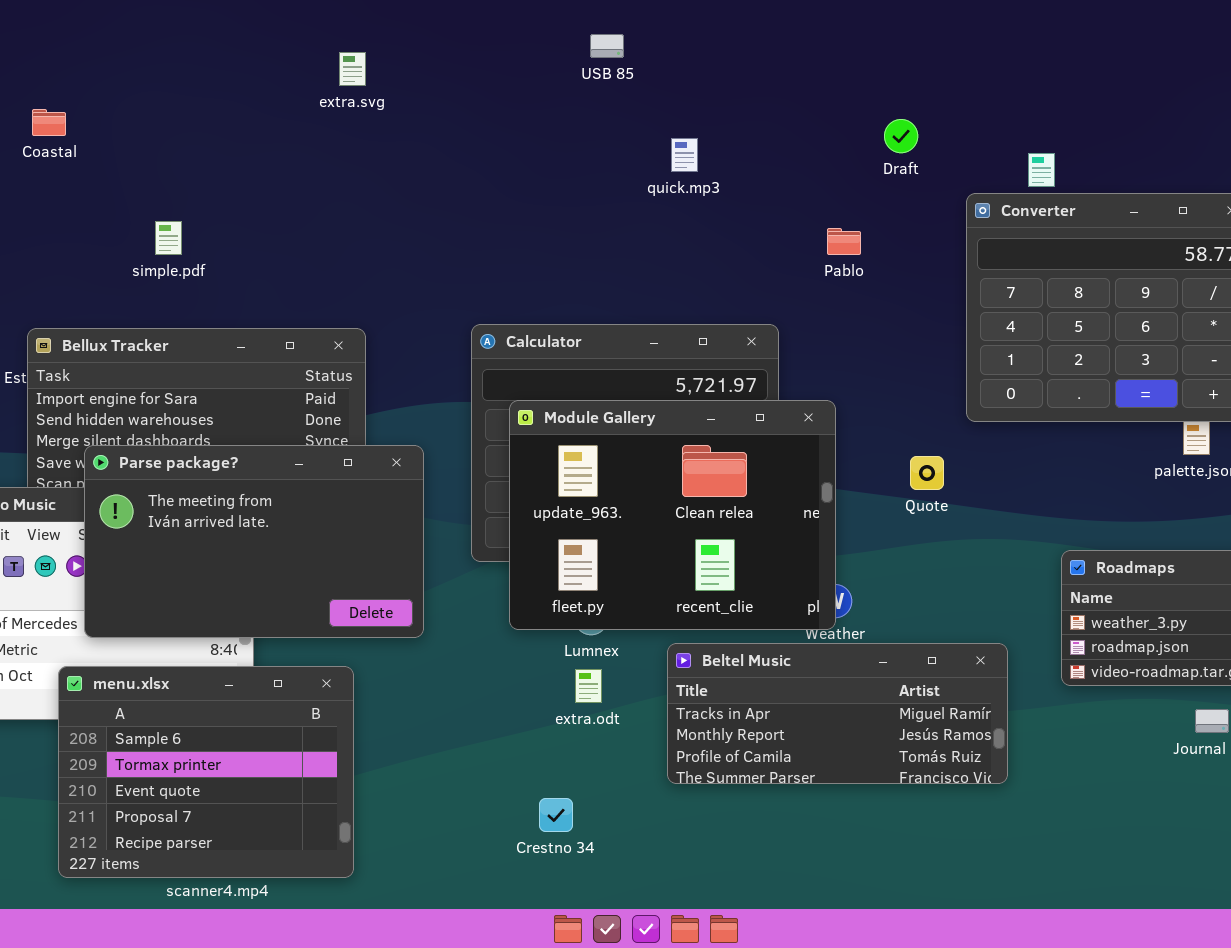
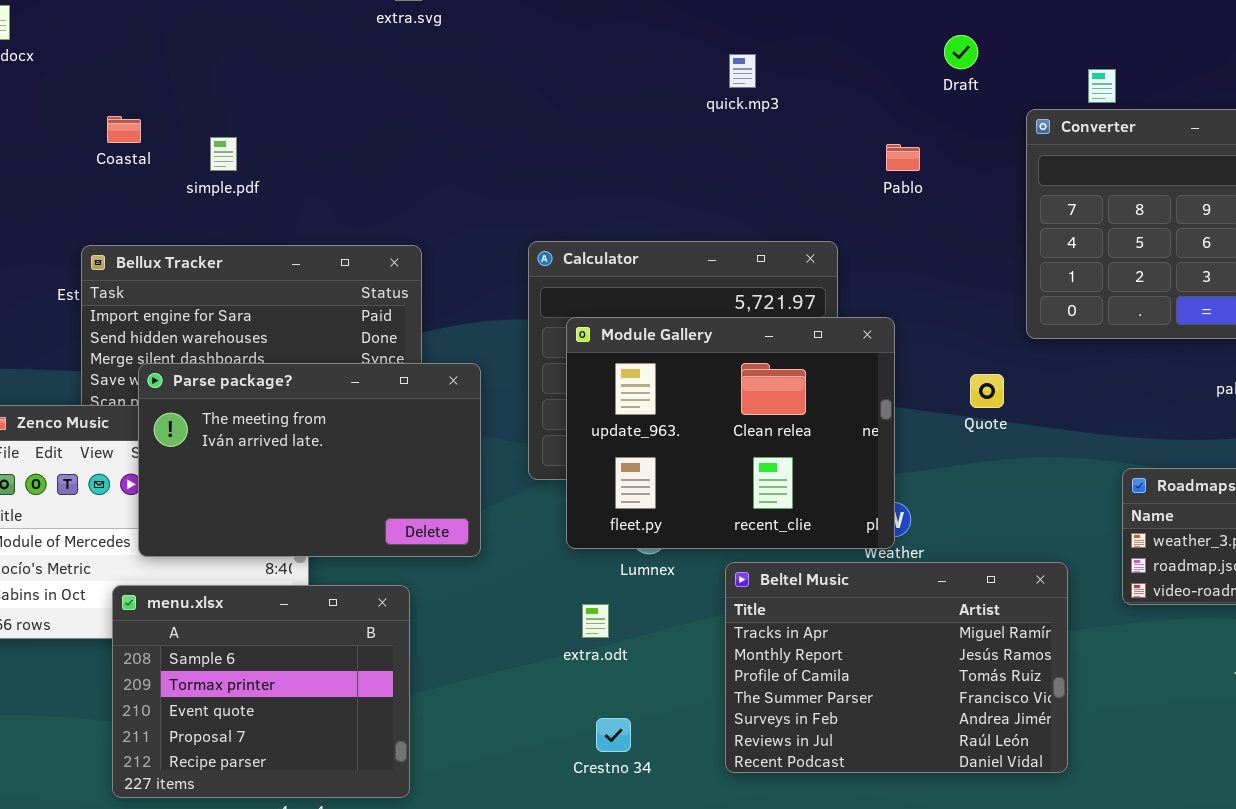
Coastal: [32,109,66,136] -> [107,116,141,143], moved
Beltel Music: [667,643,1008,784] -> [725,562,1068,773], resized
extra.odt: [575,669,602,703] -> [582,604,609,638], moved

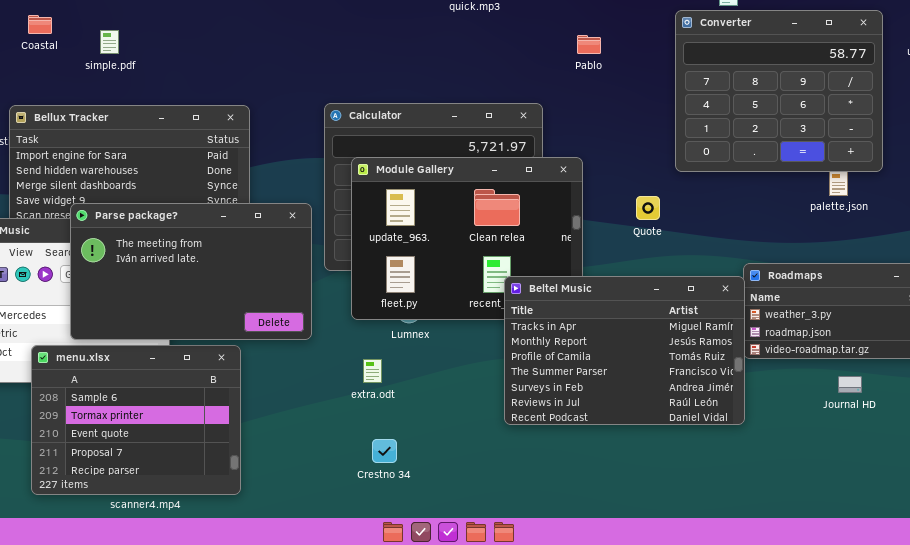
Parse package?: [138,363,481,557] -> [70,203,312,340], moved
Beltel Music: [725,562,1068,773] -> [504,276,745,425], moved

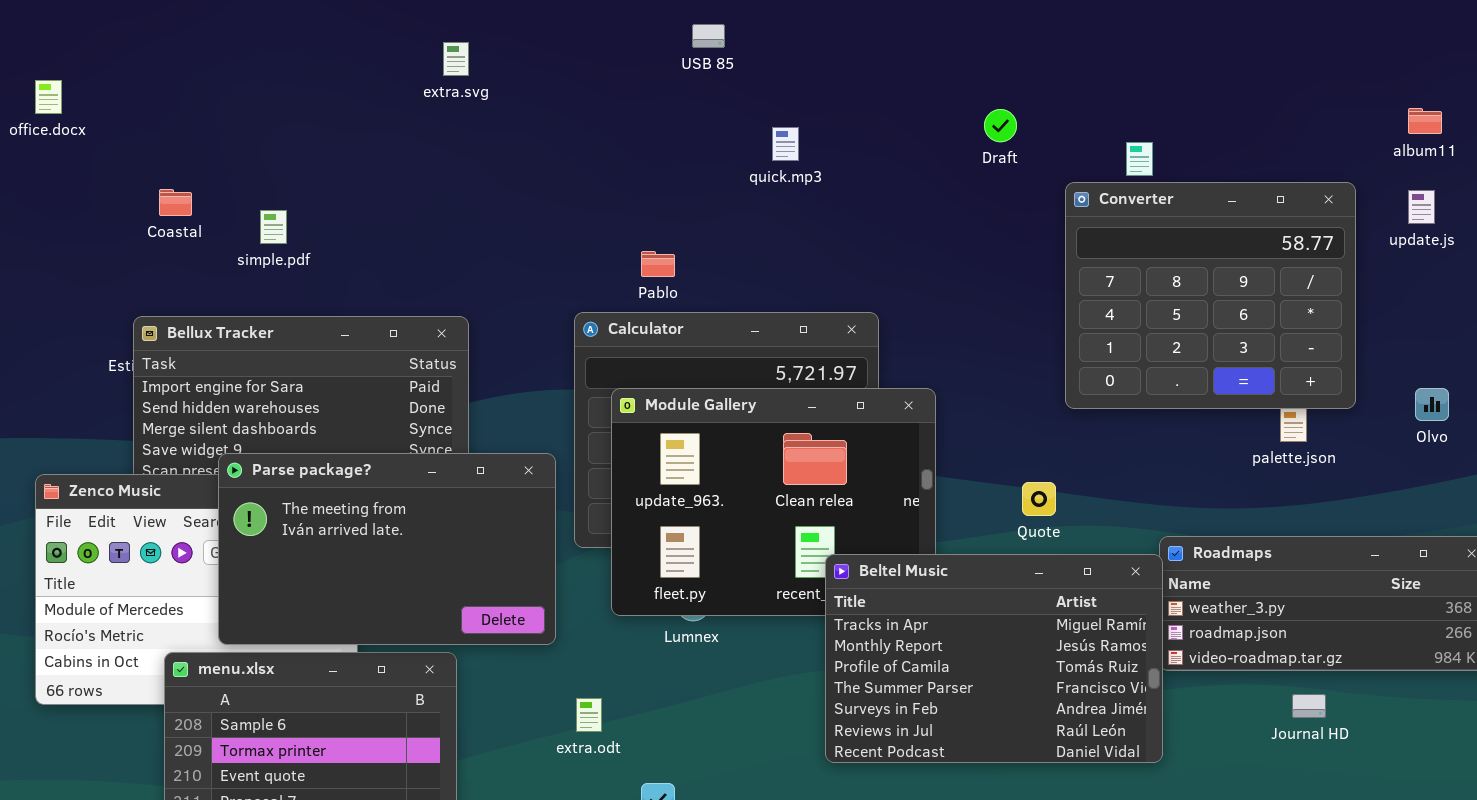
Pablo: [577,35,601,54] -> [641,251,675,277], moved
Quote: [636,196,660,220] -> [1022,482,1056,516], moved
extra.odt: [363,359,382,383] -> [576,698,602,732], moved

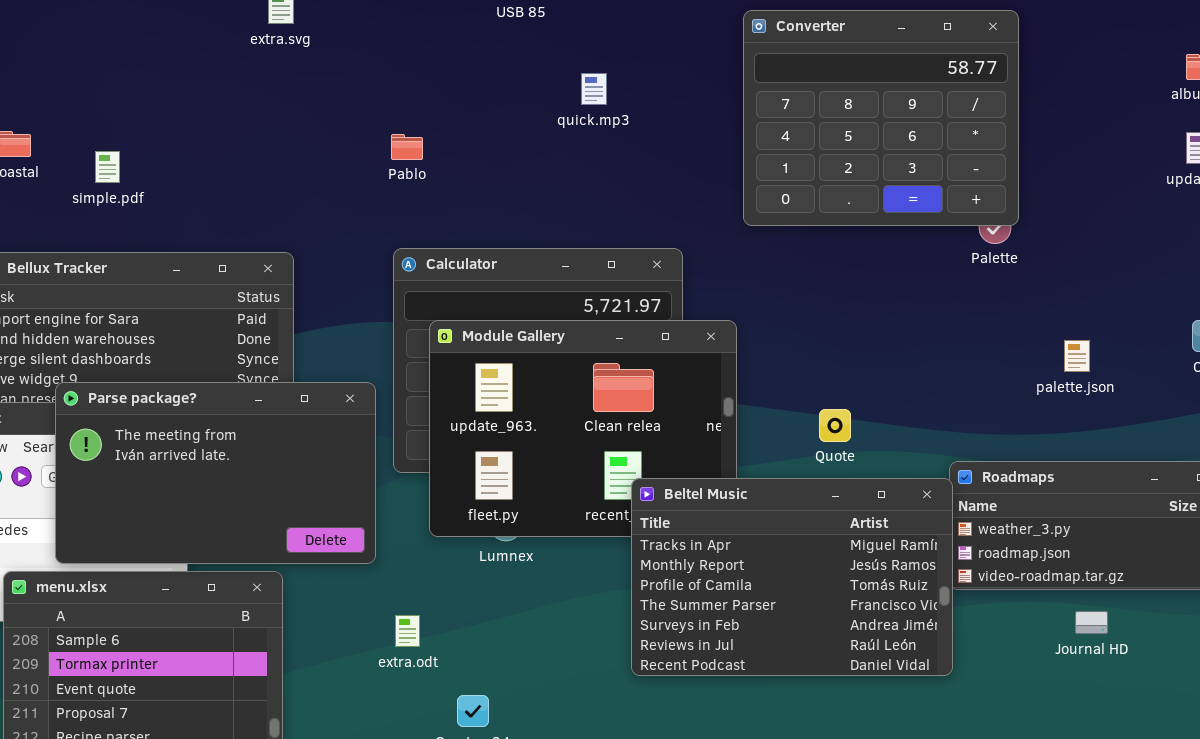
Converter: [1065,182,1356,409] -> [743,10,1019,226], moved
Pablo: [641,251,675,277] -> [391,134,423,160], moved

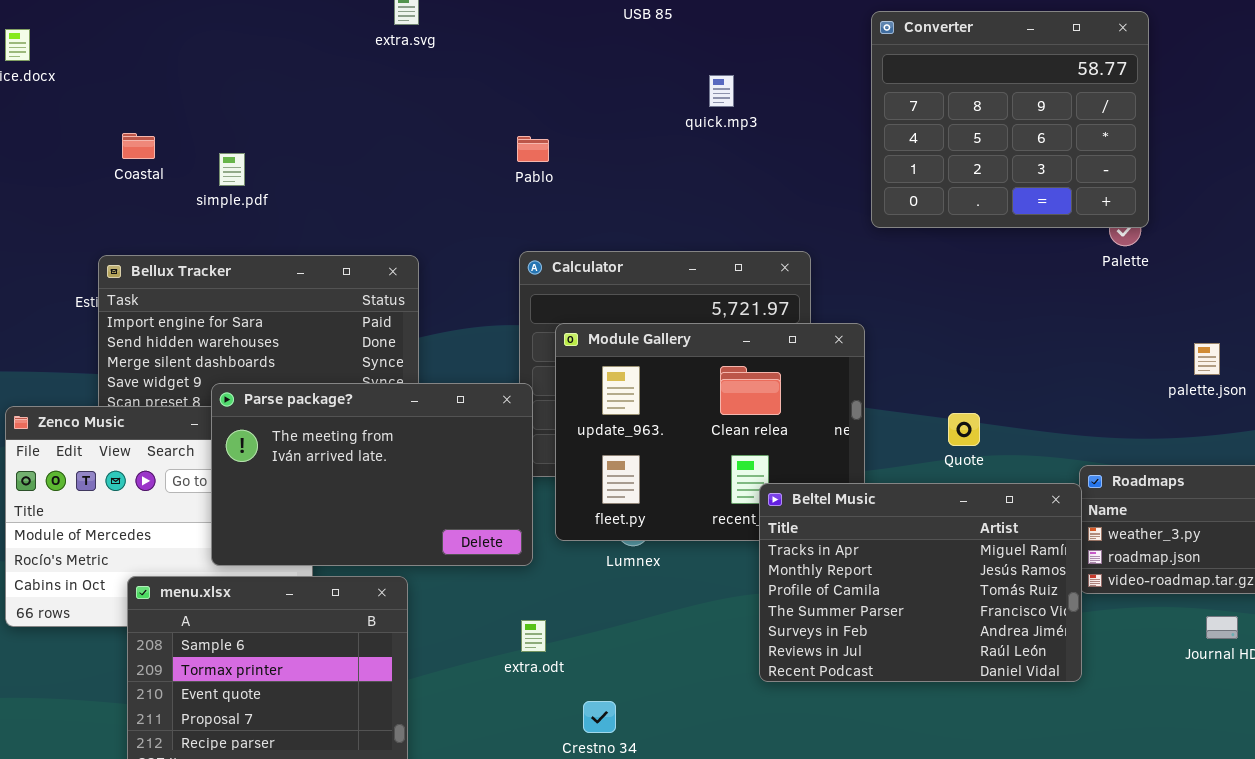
Parse package?: [55,382,376,564] -> [211,383,533,566], moved

